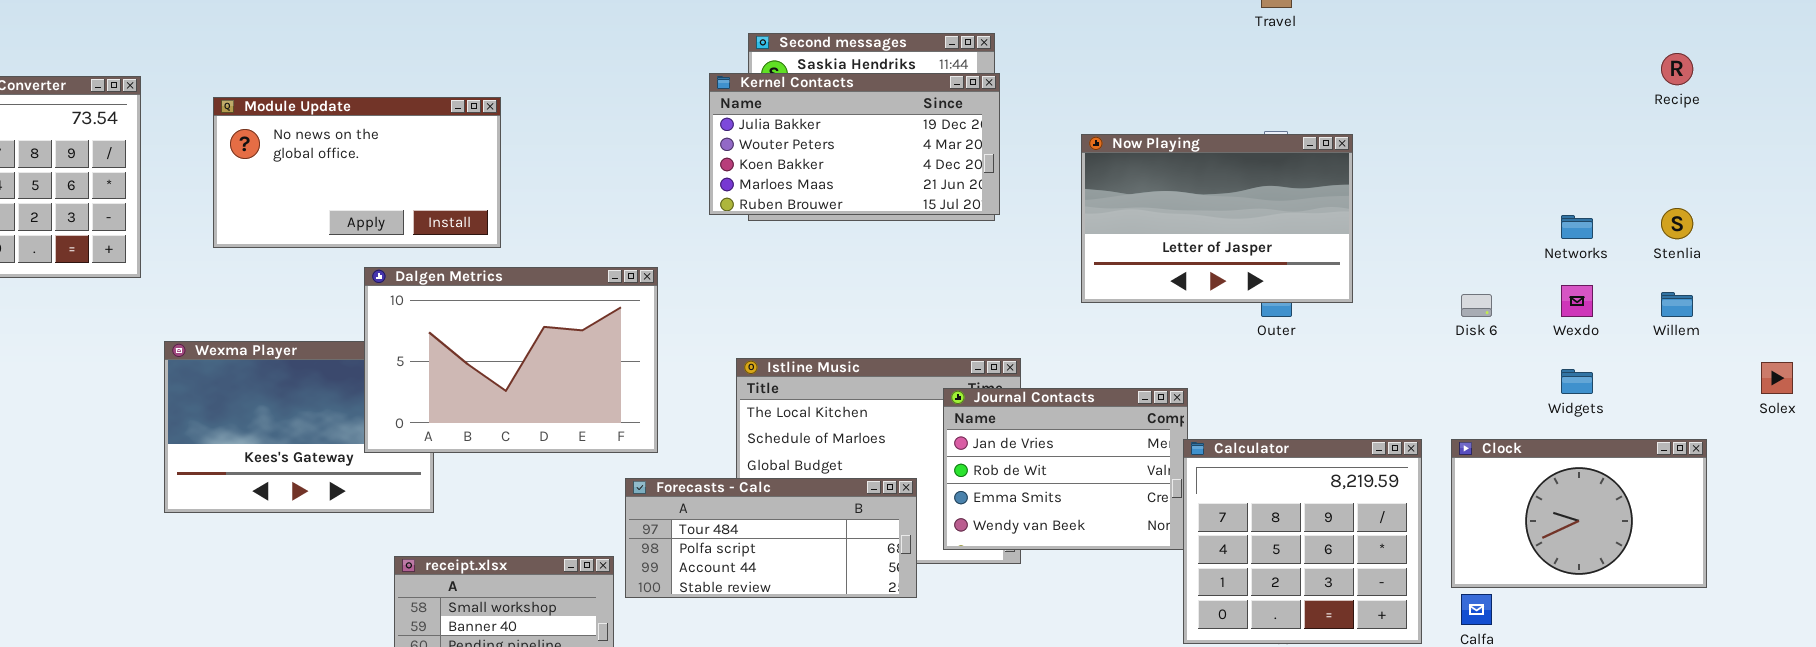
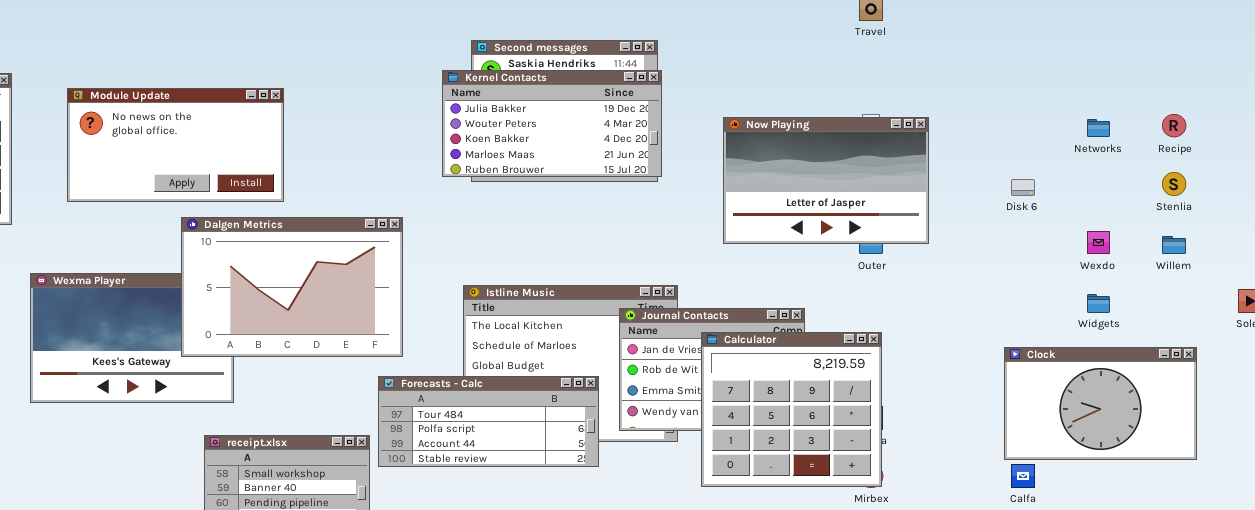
Recipe: [1661,53,1693,85] -> [1162,114,1186,137], moved
Networks: [1561,215,1593,239] -> [1087,119,1110,137], moved
Disk 6: [1461,294,1492,317] -> [1011,179,1035,196], moved
Calculator: [1183,439,1422,644] -> [701,332,882,487], moved

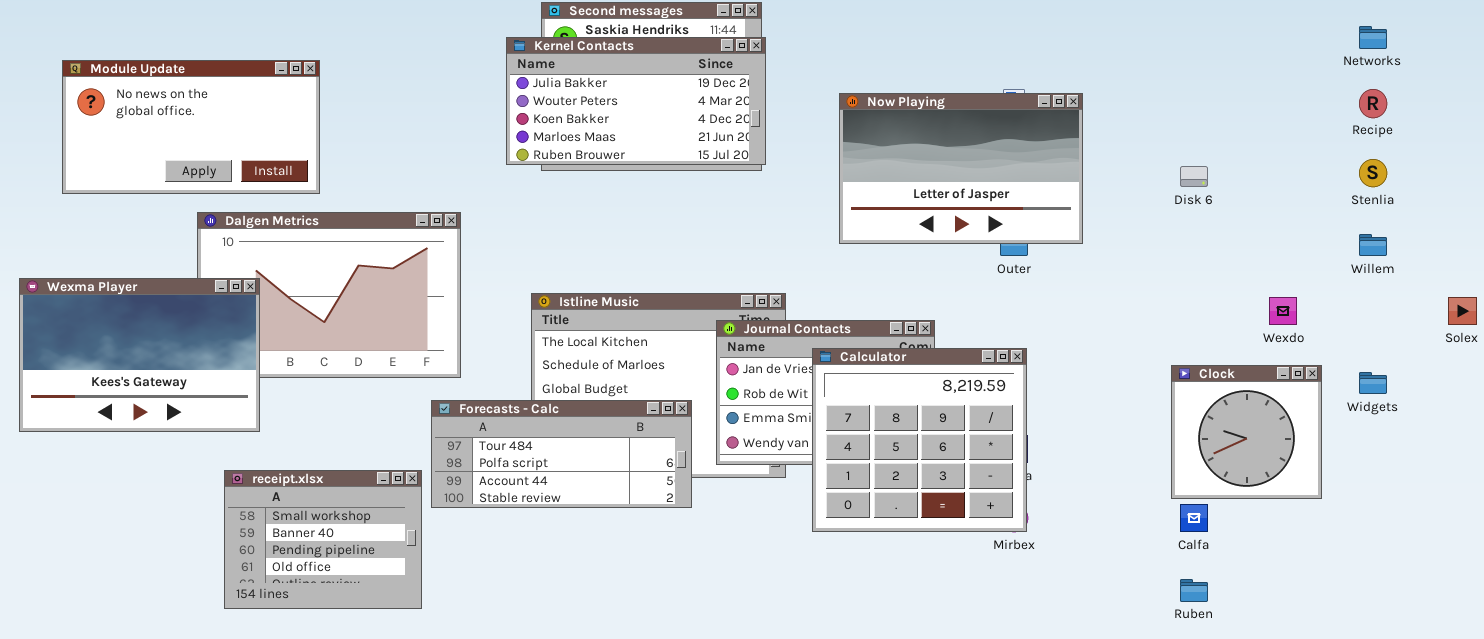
Networks: [1087,119,1110,137] -> [1359,26,1387,49], moved
Wexdo: [1087,231,1110,254] -> [1269,297,1297,325], moved
Wexma Player: [30,273,234,403] -> [19,278,260,432], raised
Widgets: [1087,294,1110,313] -> [1359,372,1387,394], moved
Clock: [1004,347,1197,460] -> [1171,365,1322,499], resized

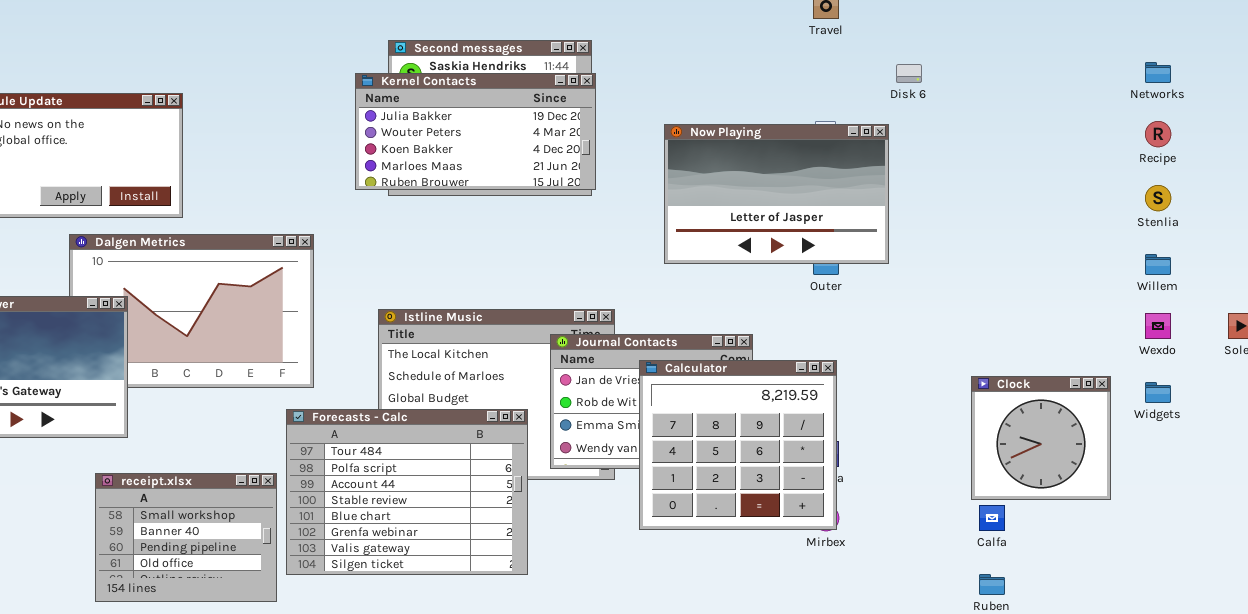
Disk 6: [1180,166,1208,187] -> [896,64,922,83], moved
Wexdo: [1269,297,1297,325] -> [1145,313,1171,339], moved
Forecasts - Calc: [431,400,692,508] -> [286,409,528,575], resized

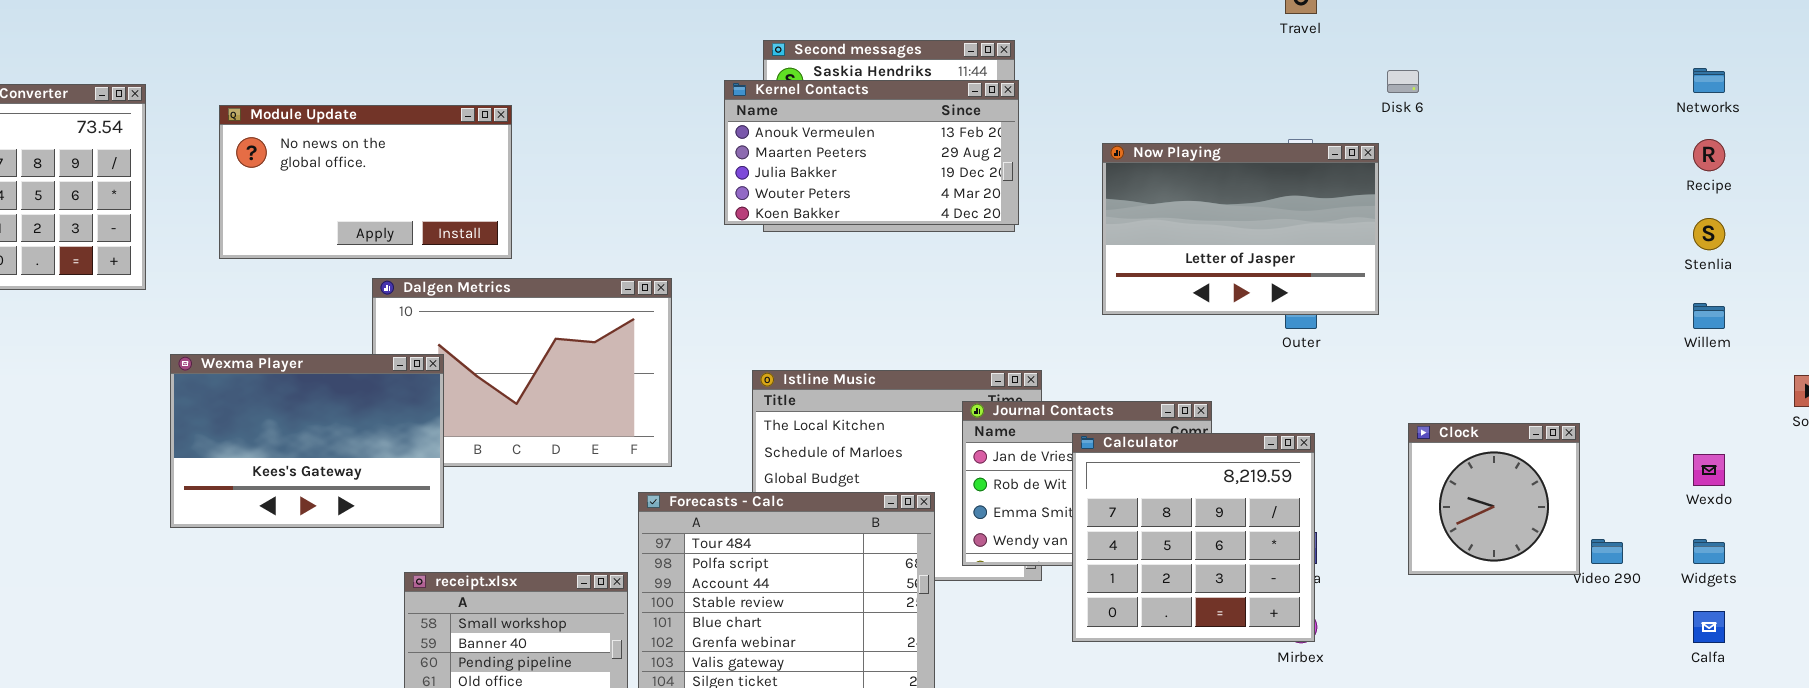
Kernel Contacts: [355,73,596,190] -> [724,80,1019,225], scrolled up 2 rows
Wexdo: [1145,313,1171,339] -> [1693,454,1725,486], moved
Clock: [971,376,1111,500] -> [1408,423,1580,575], moved
Widgets: [1145,382,1171,403] -> [1693,539,1725,564], moved
Calfa: [979,505,1005,531] -> [1693,611,1725,643], moved

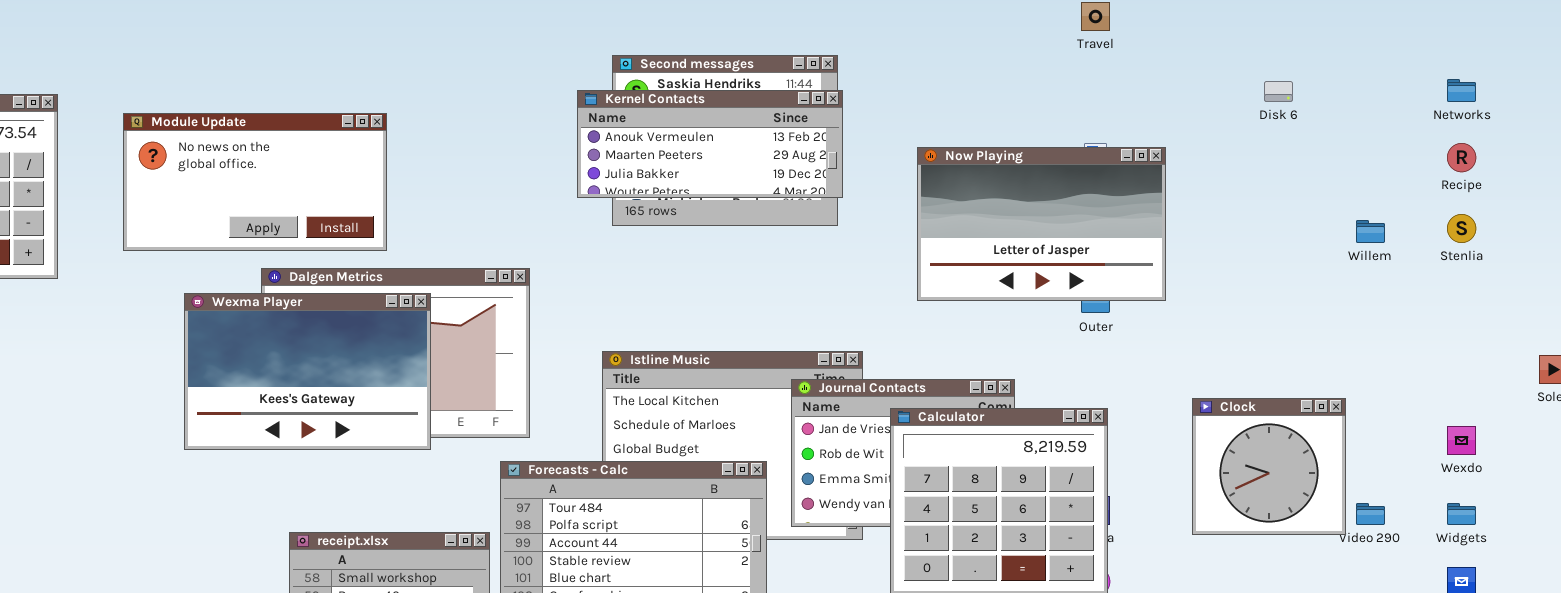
Disk 6: [1387,70,1419,93] -> [1264,81,1293,102], moved
Kernel Contacts: [724,80,1019,225] -> [577,90,843,198], resized
Willem: [1693,303,1725,329] -> [1356,220,1385,243], moved
Wexma Player: [170,354,444,528] -> [184,293,431,450], moved

